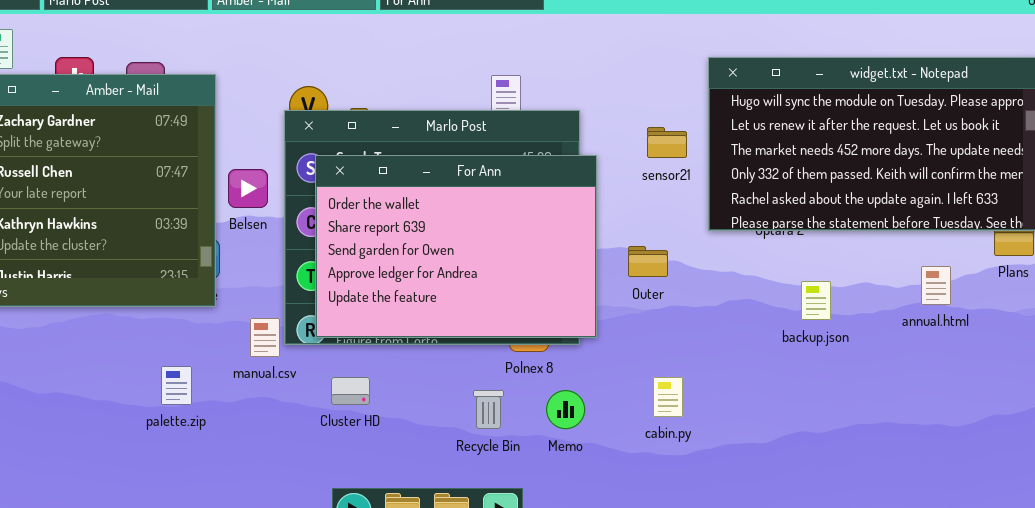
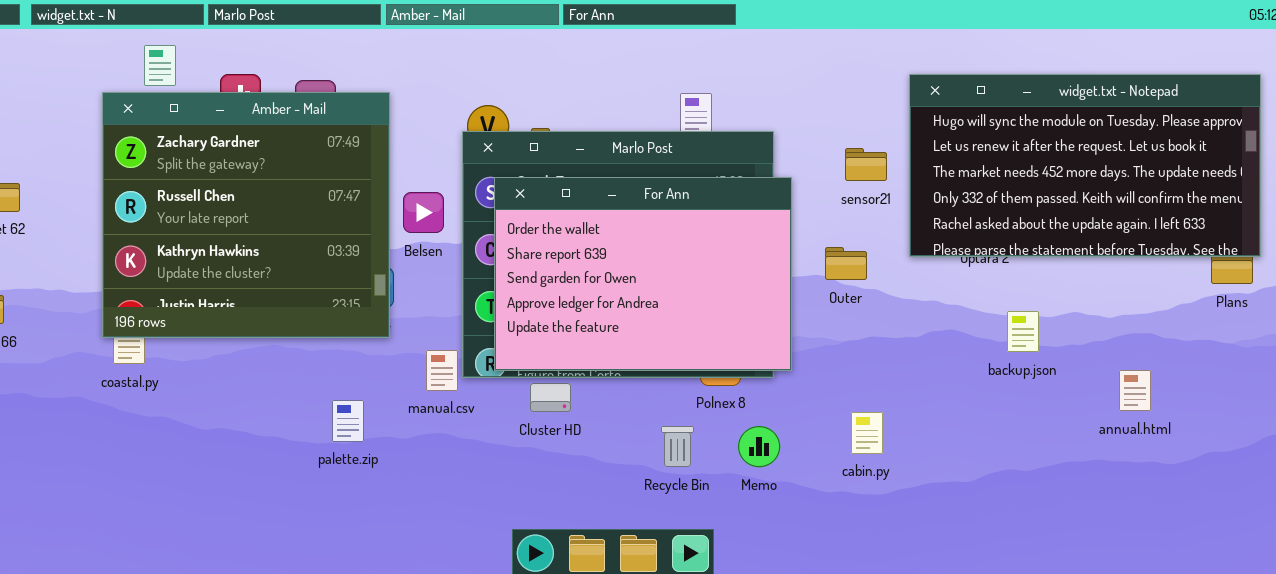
Outer: [628,246,668,277] -> [825,247,867,280], moved
annual.html: [921,266,951,305] -> [1119,370,1151,411], moved
Cluster HD: [331,377,370,405] -> [530,383,571,412], moved

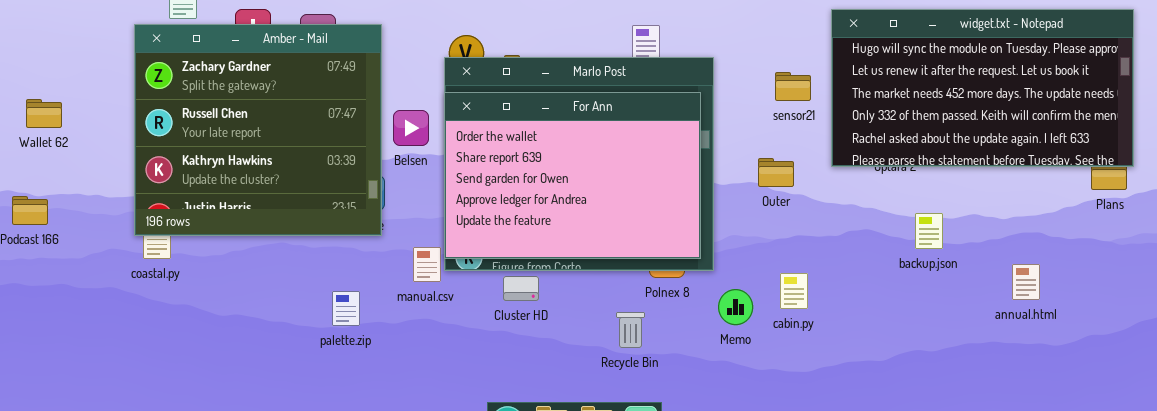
For Ann: [494,177,792,371] -> [444,92,701,259], moved
cabin.py: [851,412,883,454] -> [780,273,808,309], moved
Memo: [738,426,780,467] -> [718,289,753,325], moved

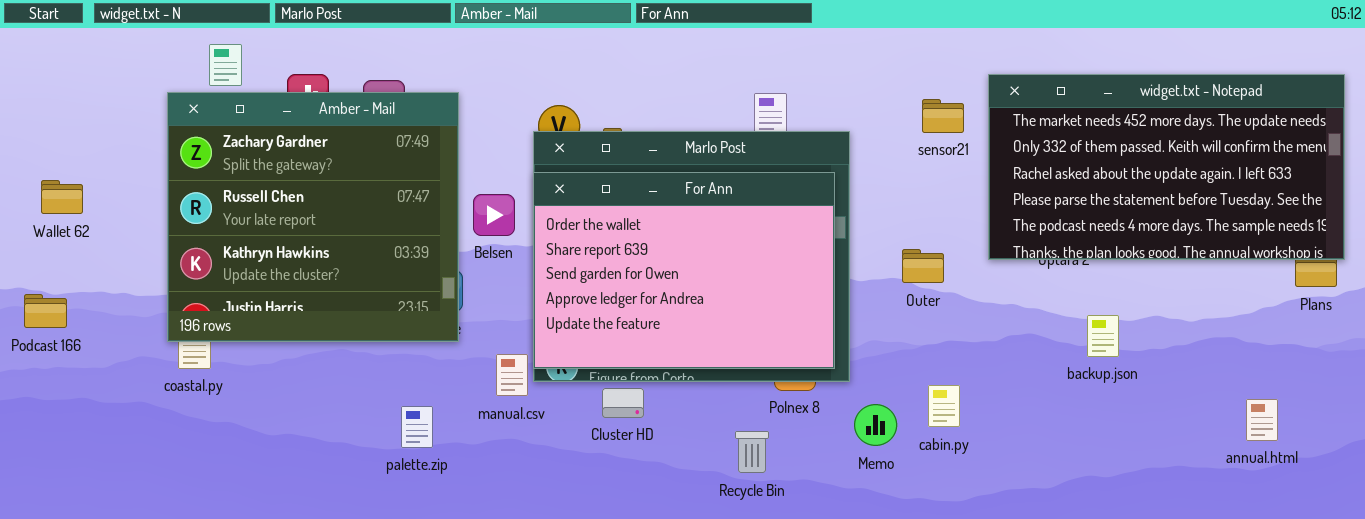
widget.txt - Notepad: [831,9,1134,167] -> [988,74,1345,260], scrolled down 2 rows
sensor21: [775,72,811,101] -> [922,99,964,133], moved
annual.html: [1012,264,1040,300] -> [1246,399,1278,441], moved

